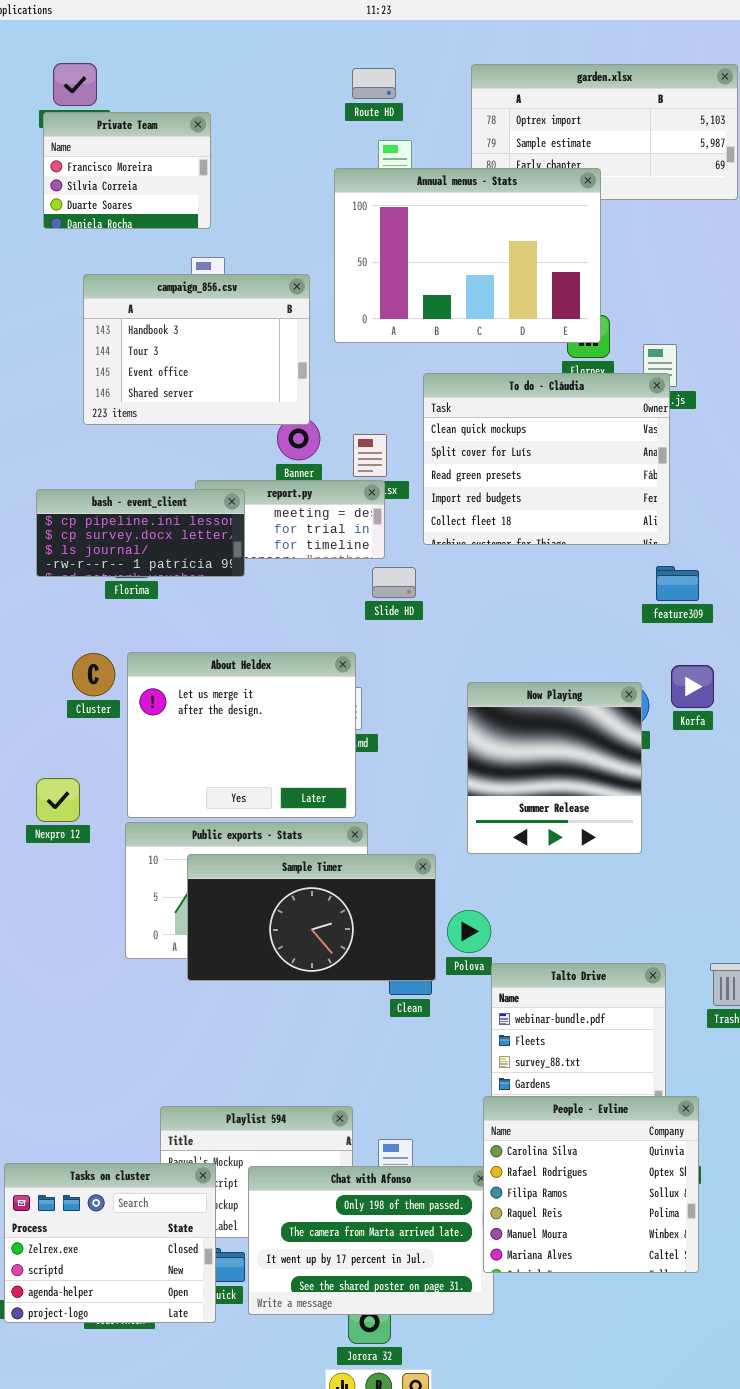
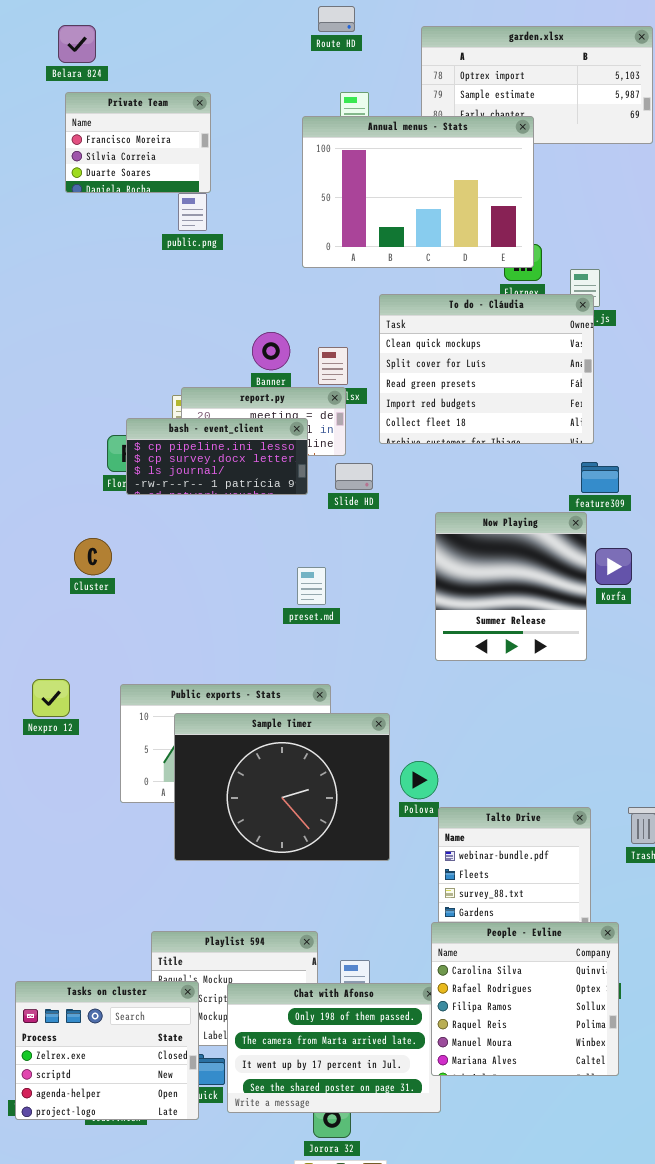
Route HD: [352,68,396,99] -> [318,6,355,32], moved
Private Team: [43,112,211,229] -> [65,92,211,193], moved
campaign_856.csv: [83,274,310,425] -> none, closed
bash - event_client: [36,489,245,577] -> [126,418,308,495], moved
About Heldex: [127,652,356,818] -> none, closed
Now Playing: [467,682,642,854] -> [435,512,587,661], moved
Nexpro 12: [36,778,80,822] -> [32,679,70,717], moved
Sample Timer: [187,854,436,981] -> [174,713,390,861], resized

